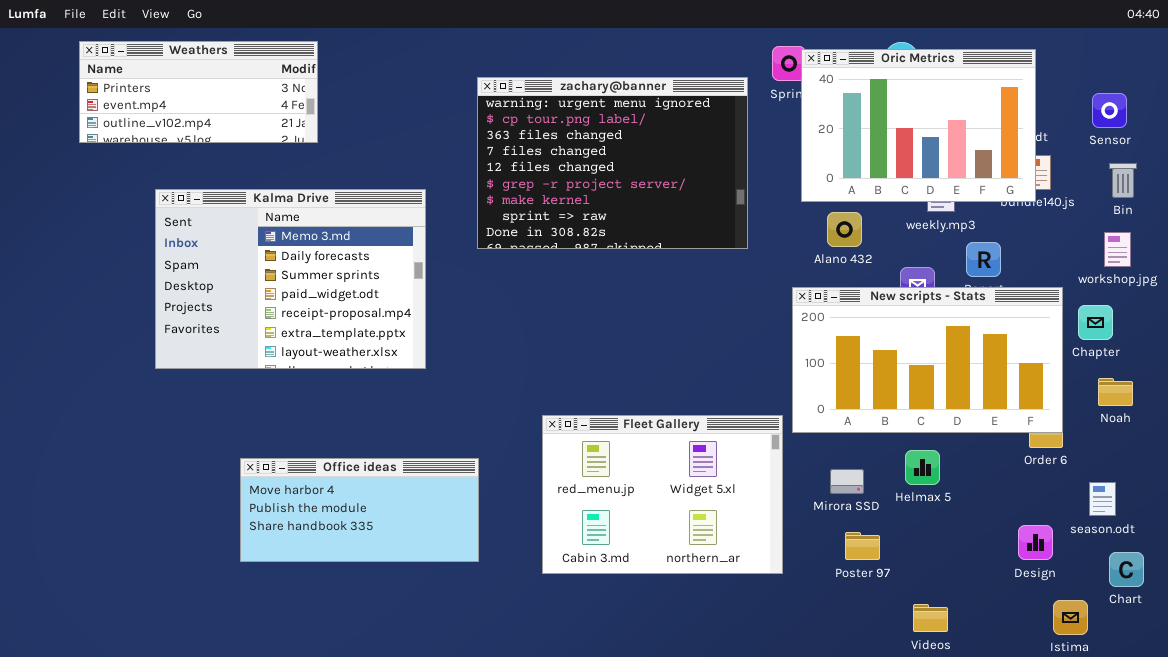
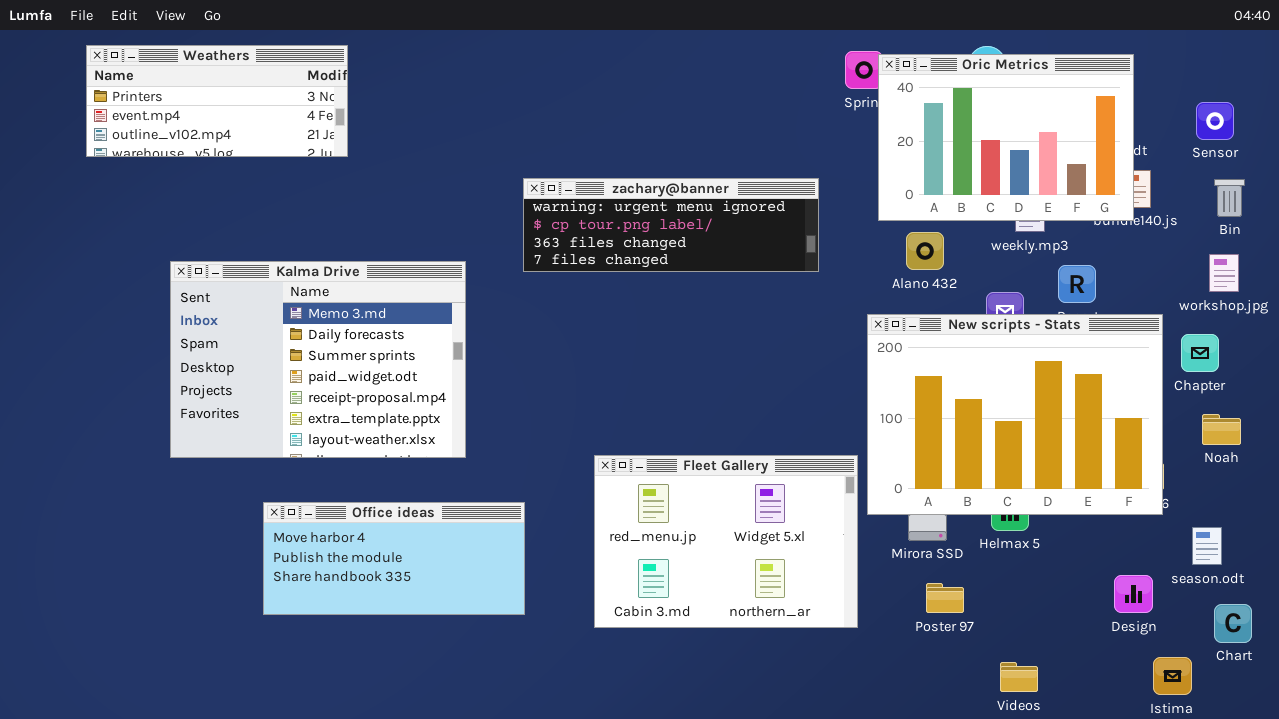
zachary@banner: [477,77,748,249] -> [523,178,819,272], resized
Kalma Drive: [155,189,426,369] -> [170,261,466,458], moved
New scripts - Stats: [792,287,1063,433] -> [867,314,1163,515], resized

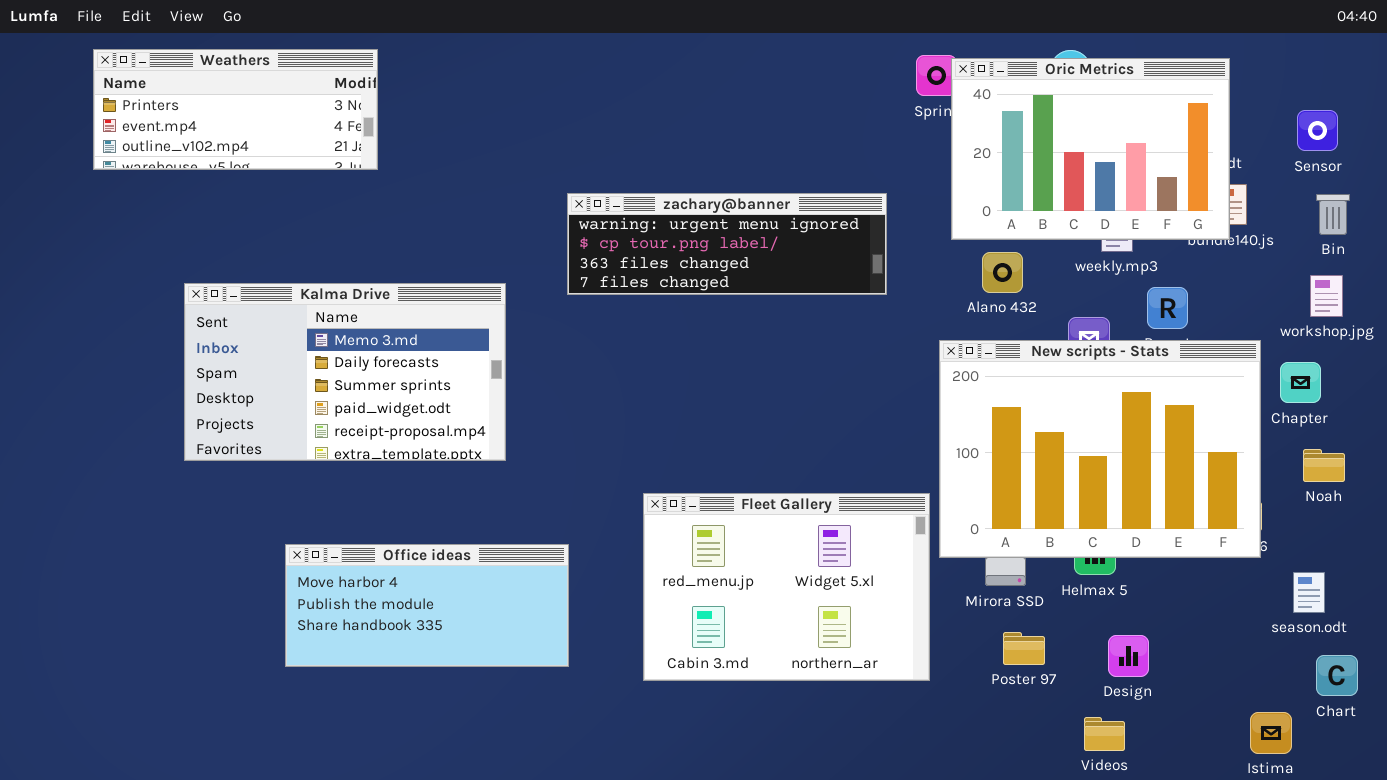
Kalma Drive: [170,261,466,458] -> [184,283,506,461], resized
Design: [1114,575,1153,613] -> [1108,635,1149,677], moved

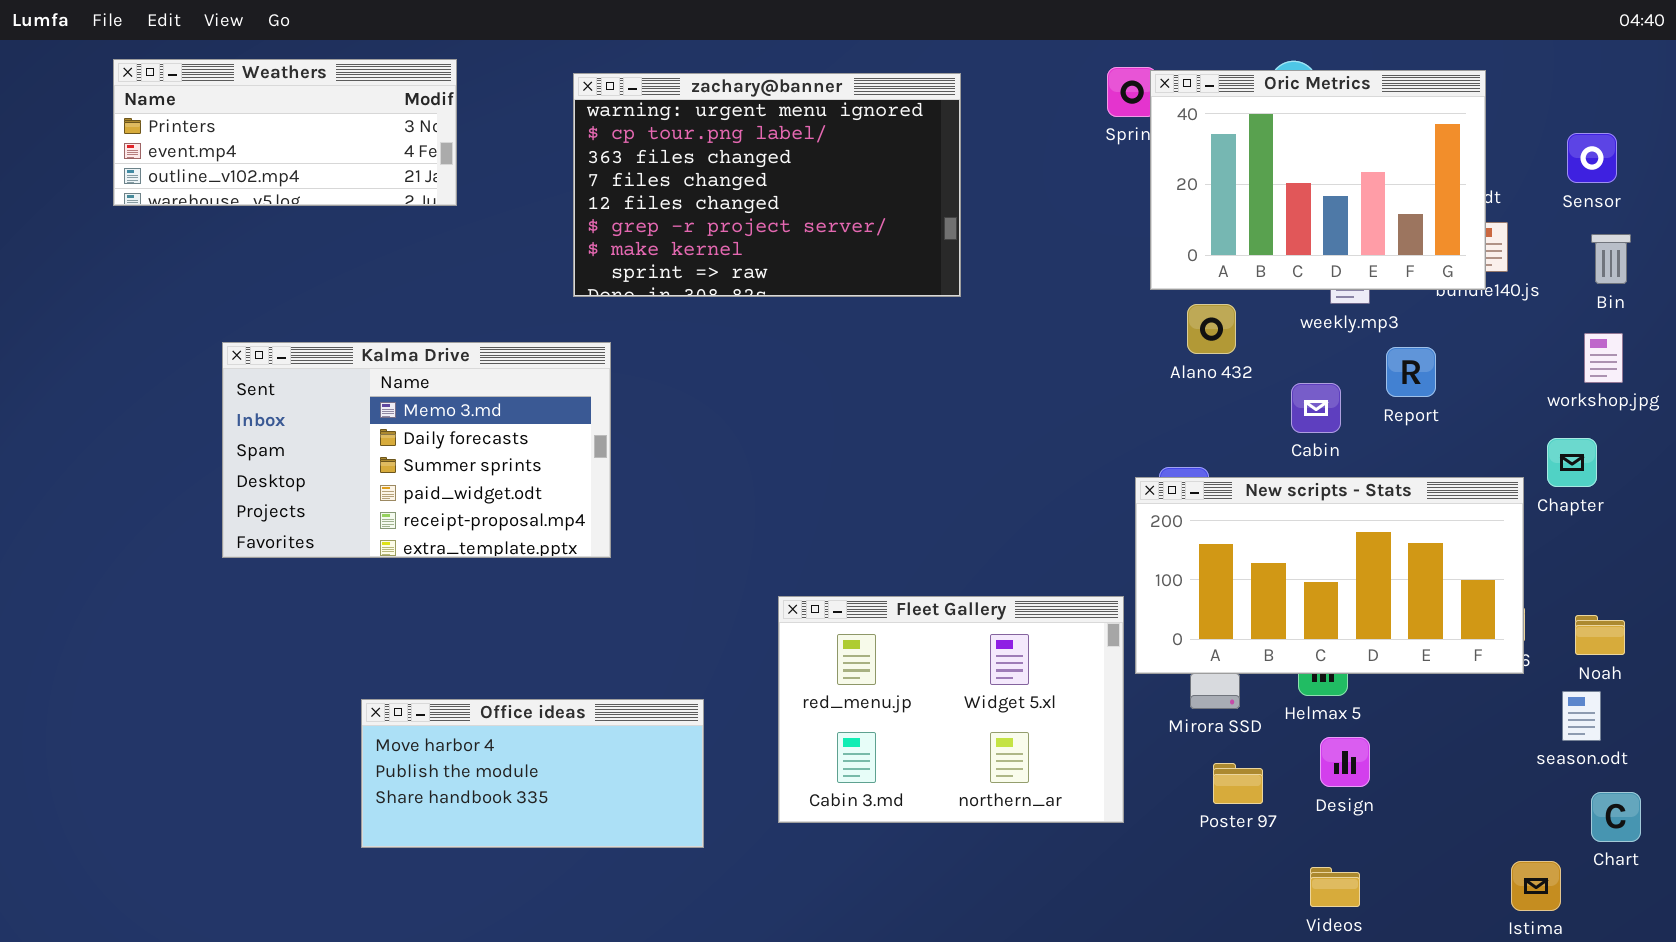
zachary@banner: [567,193,887,295] -> [573,73,961,297], moved, resized
New scripts - Stats: [939,340,1261,558] -> [1135,477,1524,674], resized
Noah: [1303,449,1345,482] -> [1575,615,1625,655], moved
Office ideas: [285,544,569,667] -> [361,699,704,848], moved
Design: [1108,635,1149,677] -> [1320,737,1370,787], moved

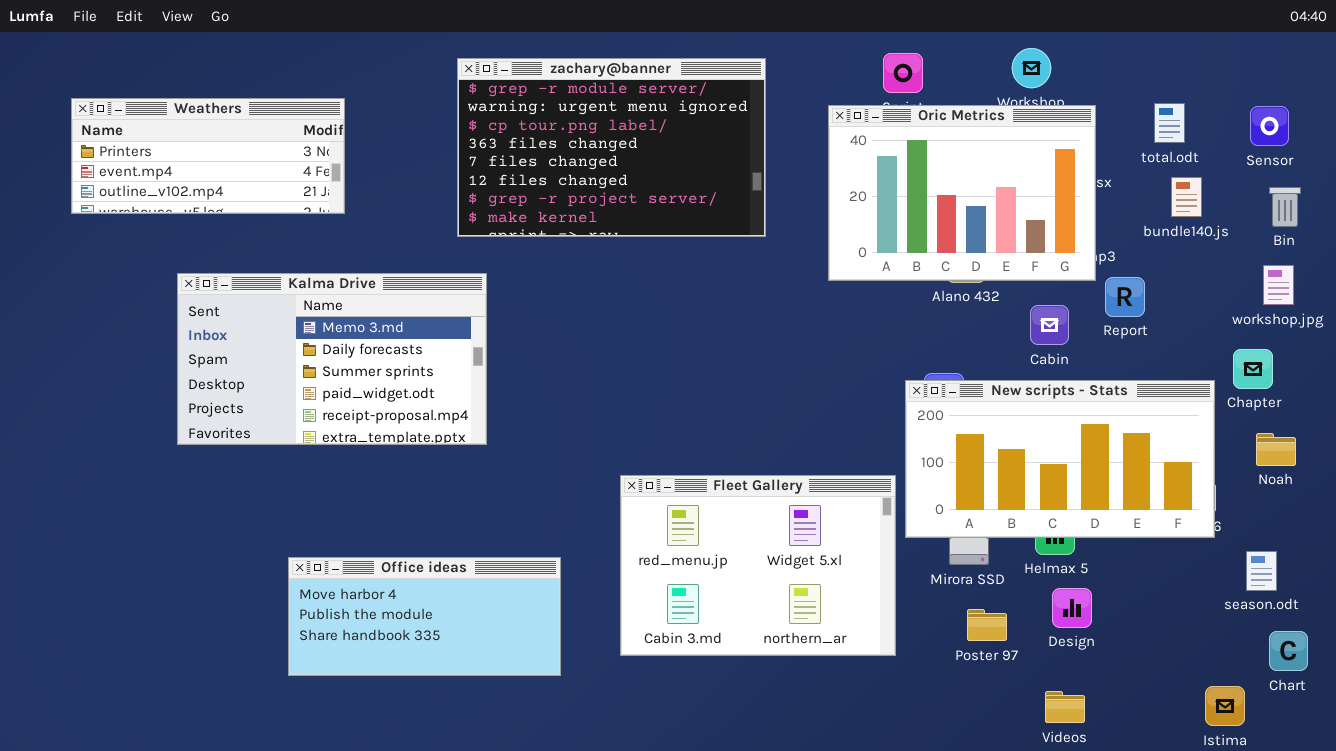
Weathers: [113,59,457,206] -> [71,98,345,214], moved
Oric Metrics: [1150,70,1486,290] -> [828,105,1096,281], moved
zachary@banner: [573,73,961,297] -> [457,58,766,237], scrolled up 1 row
Noah: [1575,615,1625,655] -> [1256,433,1296,466], moved

